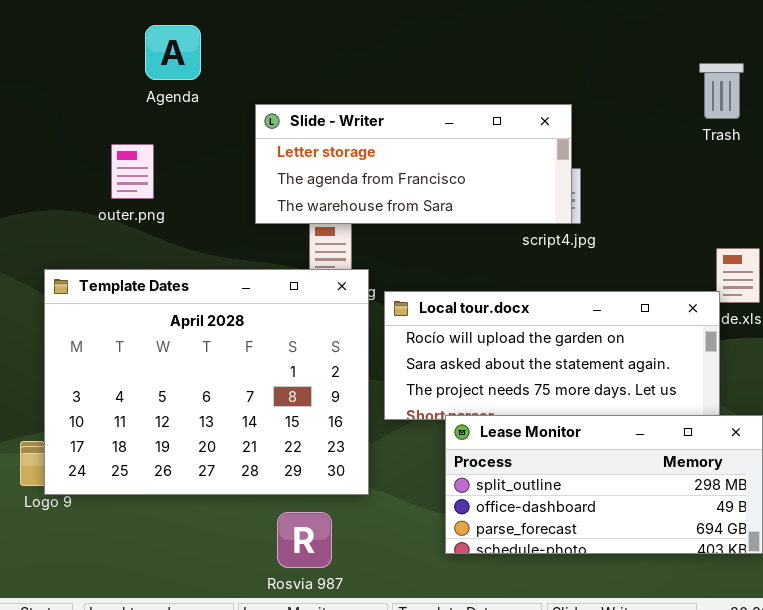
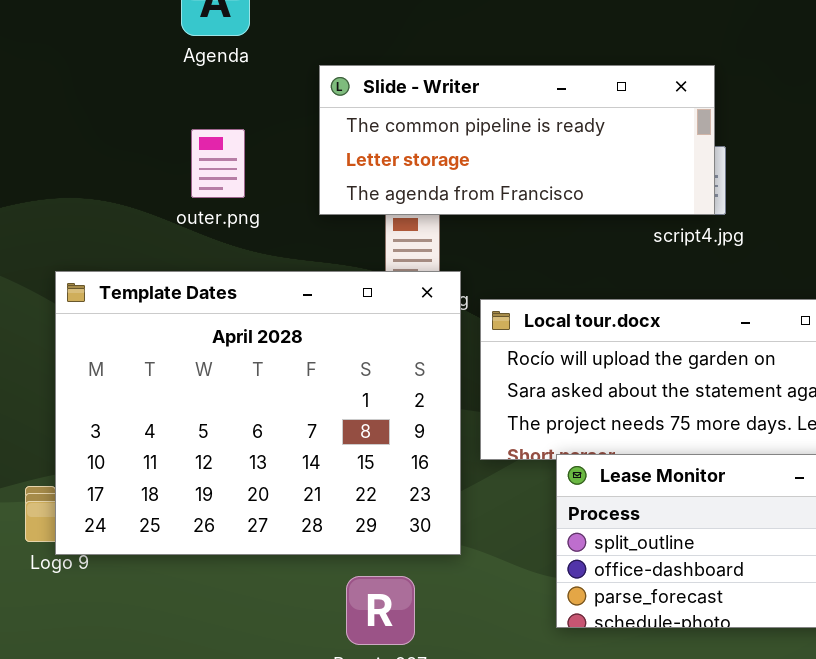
Slide - Writer: [255,104,572,224] -> [319,65,715,215], scrolled up 1 row
outer.png: [111,144,154,199] -> [191,129,245,198], moved

